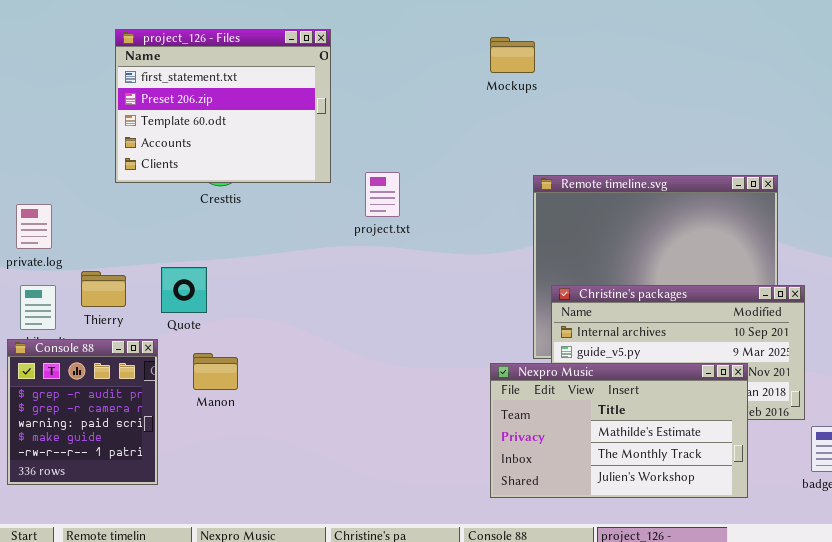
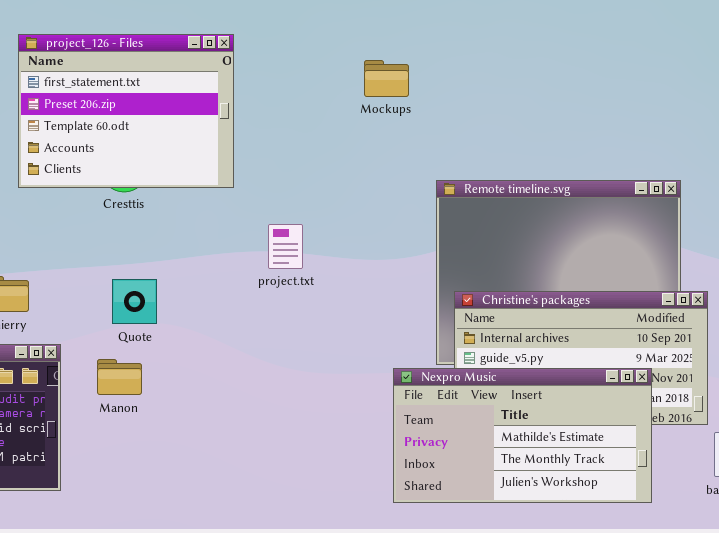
Mockups: [490,37,535,73] -> [364,60,409,97], moved
project.txt: [365,172,400,217] -> [268,224,303,269], moved
Quote: [161,267,207,313] -> [112,279,157,324], moved

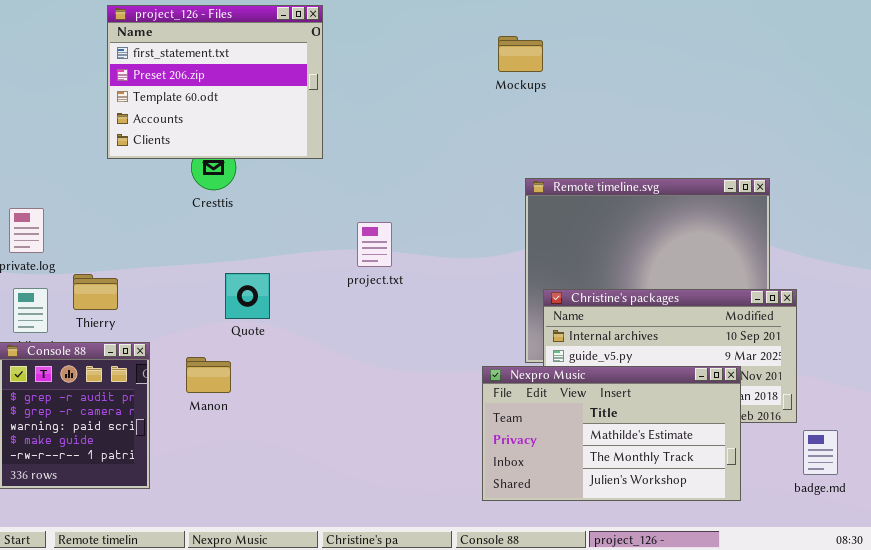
project_126 - Files: [18,34,234,188] -> [107,5,323,159], moved
Mockups: [364,60,409,97] -> [498,36,543,72], moved
Quote: [112,279,157,324] -> [225,273,270,319], moved

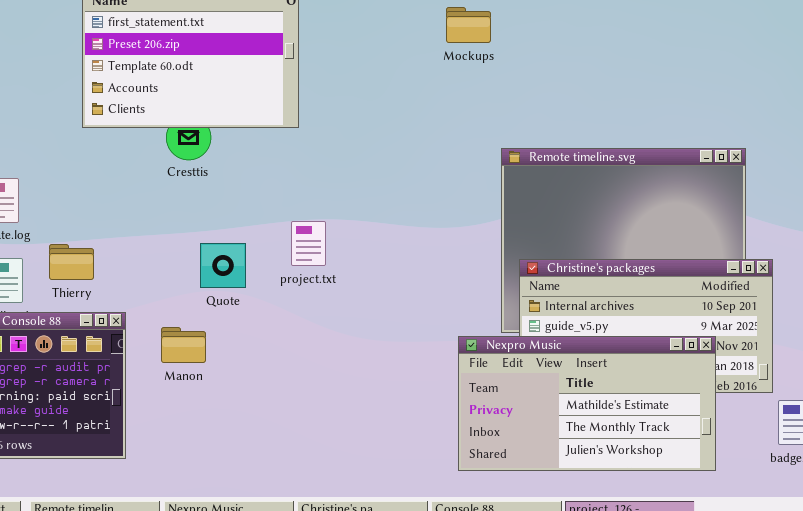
Mockups: [498,36,543,72] -> [446,7,491,43], moved
project.txt: [357,222,392,267] -> [291,221,326,266], moved

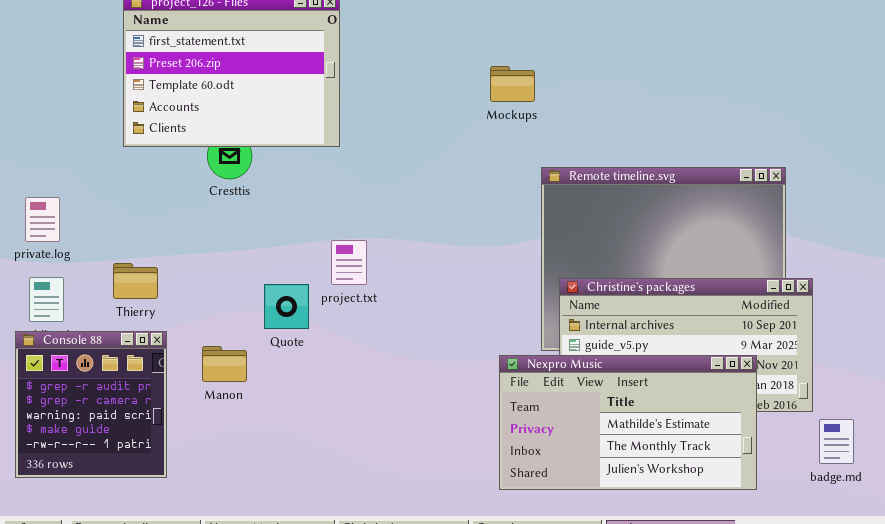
Mockups: [446,7,491,43] -> [490,66,535,102], moved
Quote: [200,243,246,288] -> [264,284,309,329], moved
Thierry: [49,244,94,280] -> [113,263,158,299], moved

